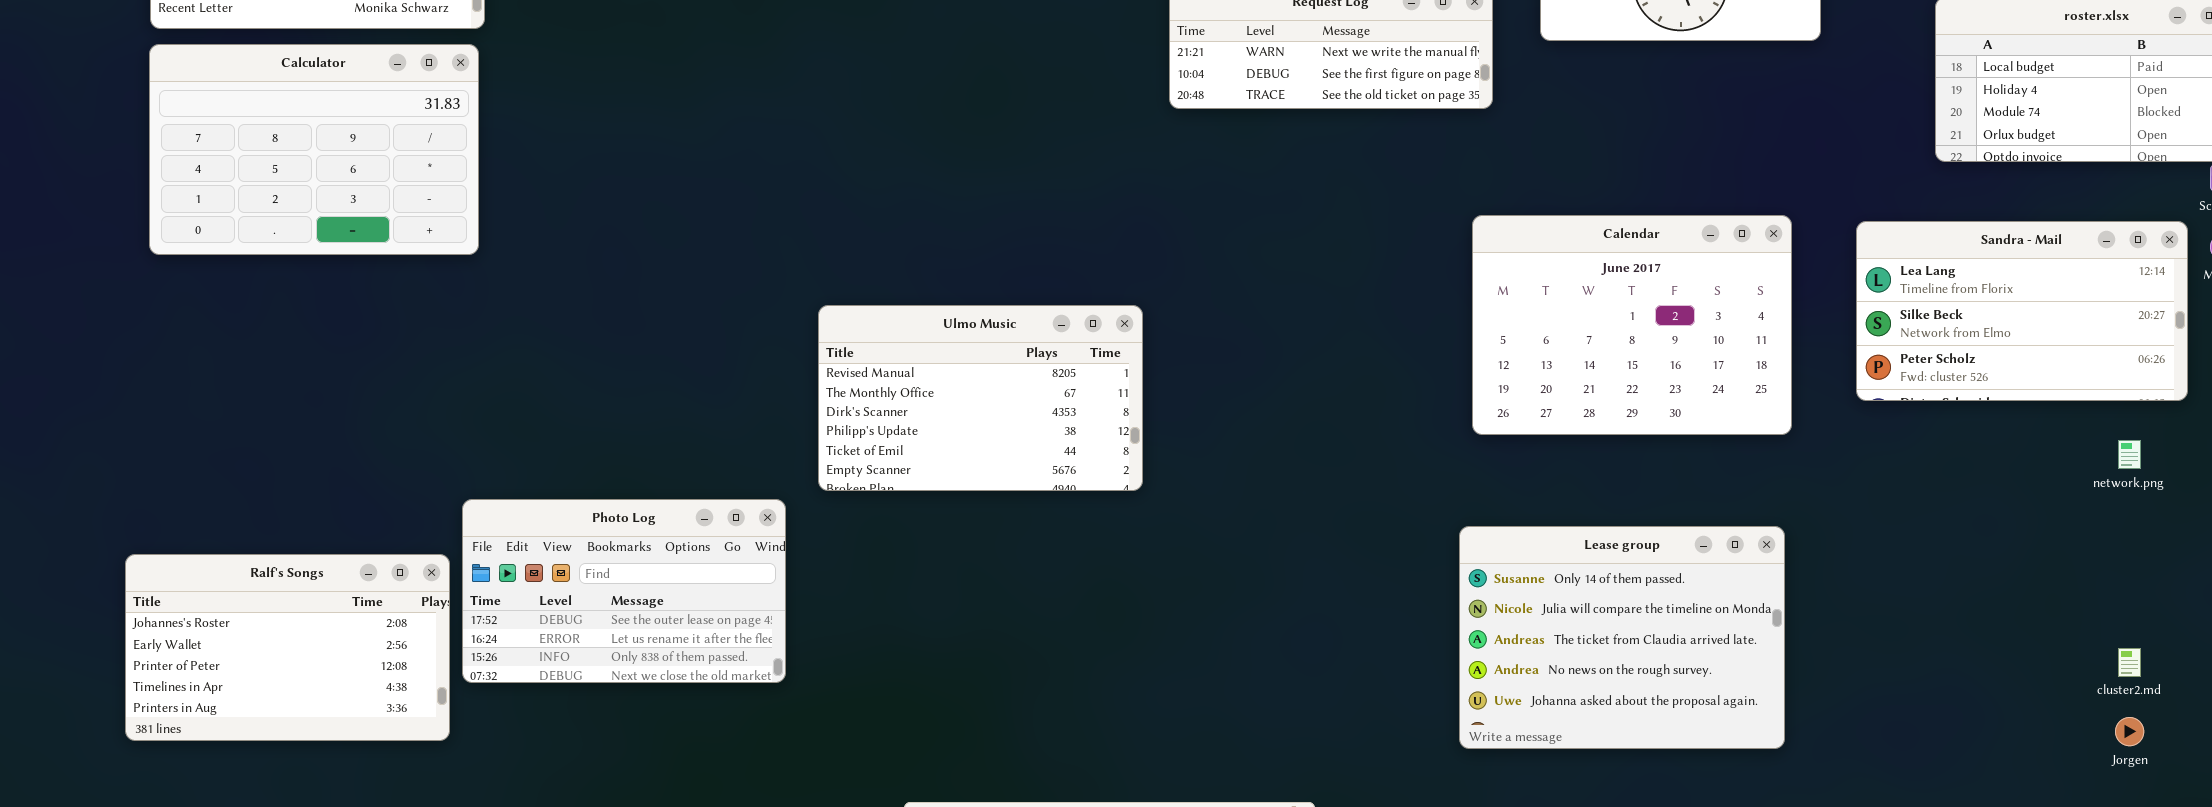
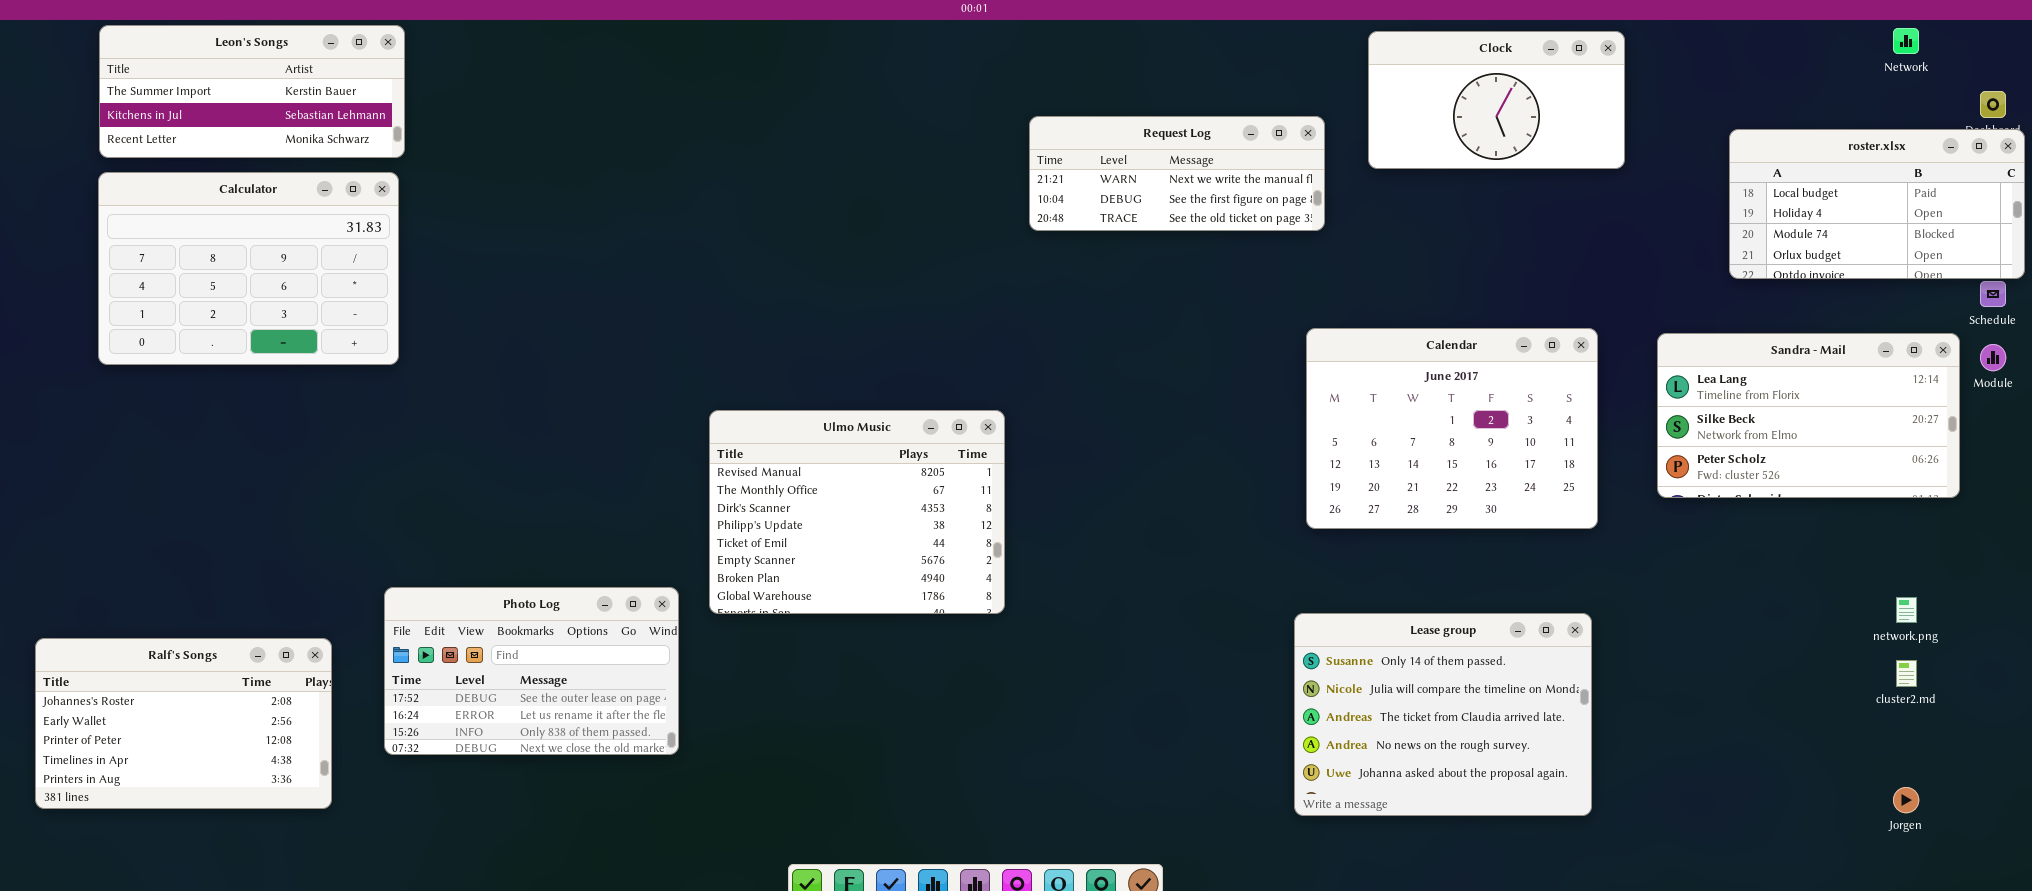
Ulmo Music: [818,305,1143,491] -> [709,410,1005,614], resized
network.png: [2118,440,2141,469] -> [1896,597,1917,623], moved
Ralf's Songs: [125,554,450,741] -> [35,638,332,809], moved
cluster2.md: [2118,648,2141,677] -> [1896,660,1917,687], moved

